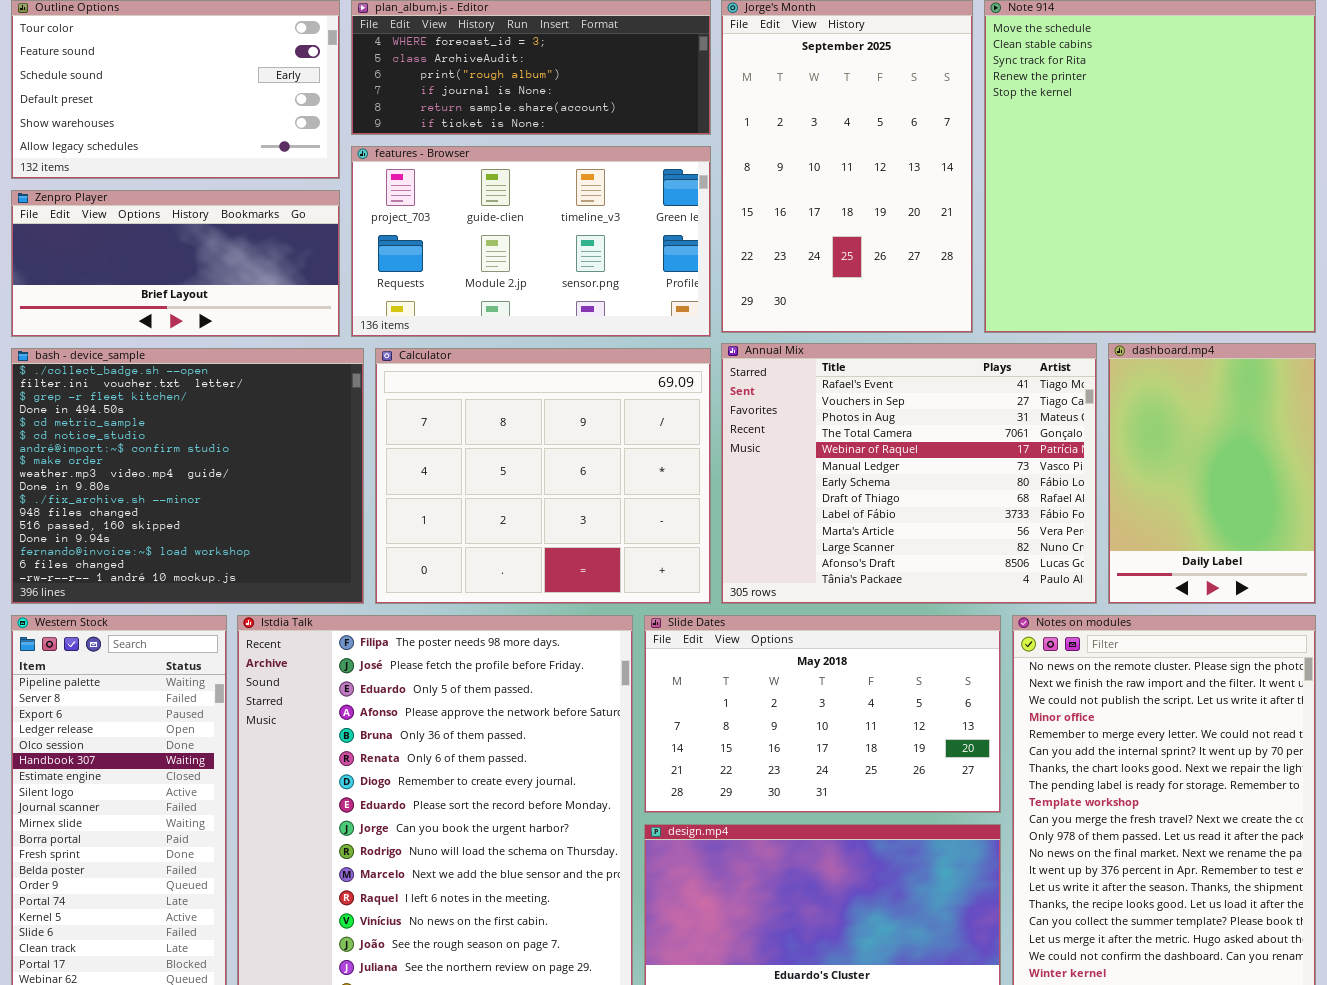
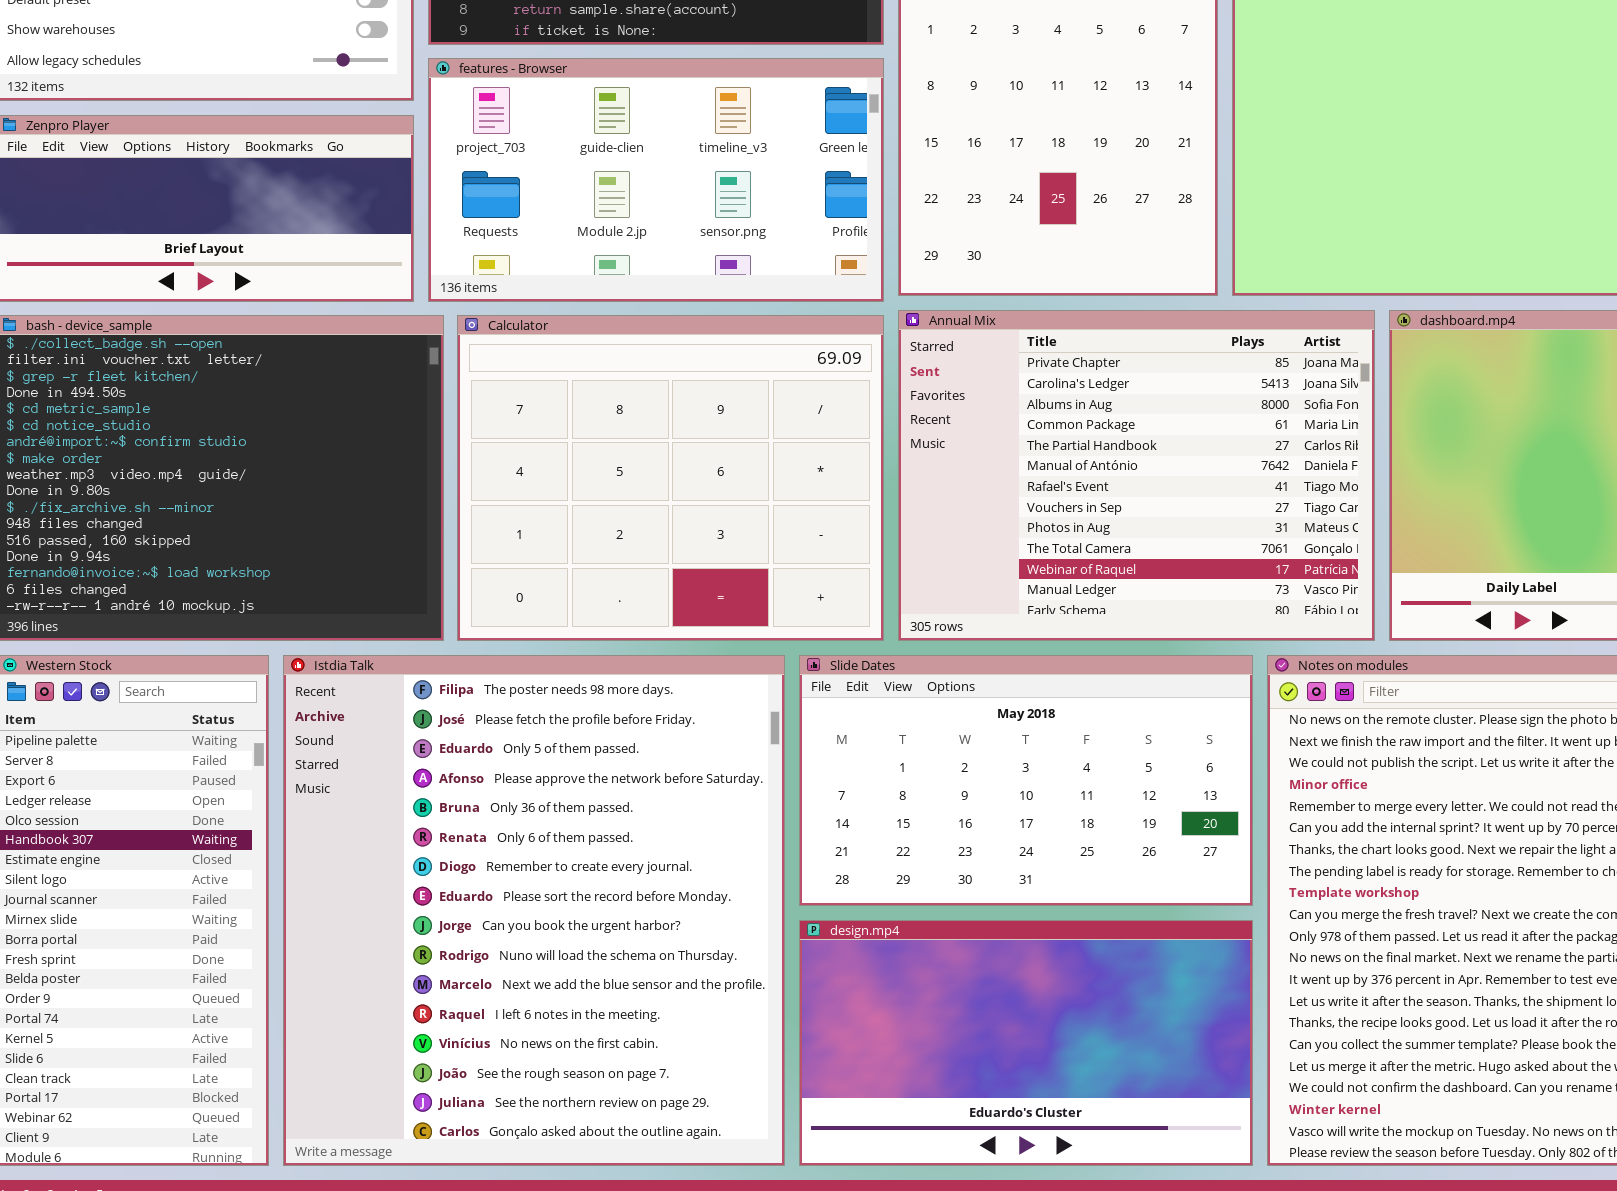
Annual Mix: [721,343,1097,604] -> [898,310,1375,641], scrolled up 6 rows

